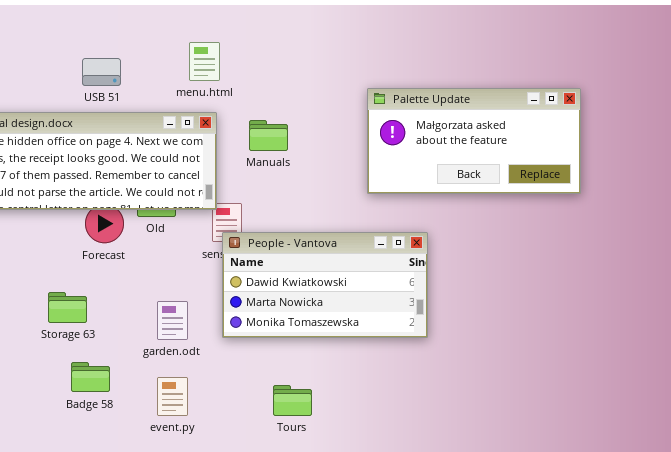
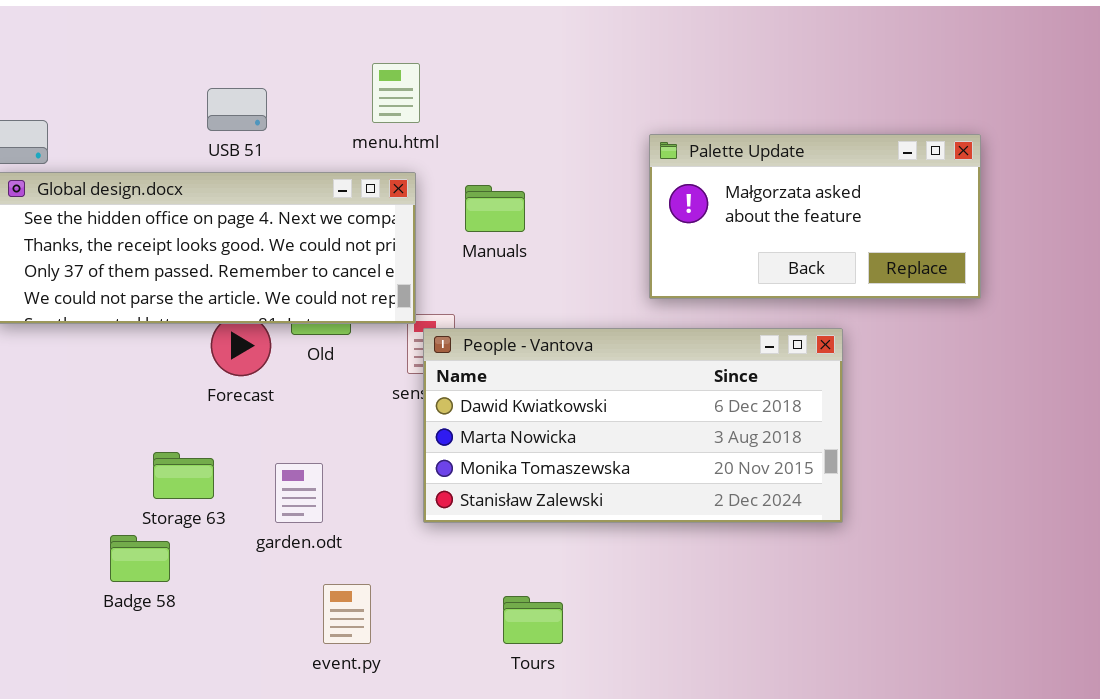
People - Vantova: [222,232,428,338] -> [423,328,843,523], resized
garden.odt: [157,301,188,340] -> [275,463,323,523], moved
Badge 58: [71,362,110,392] -> [110,535,170,582], moved

